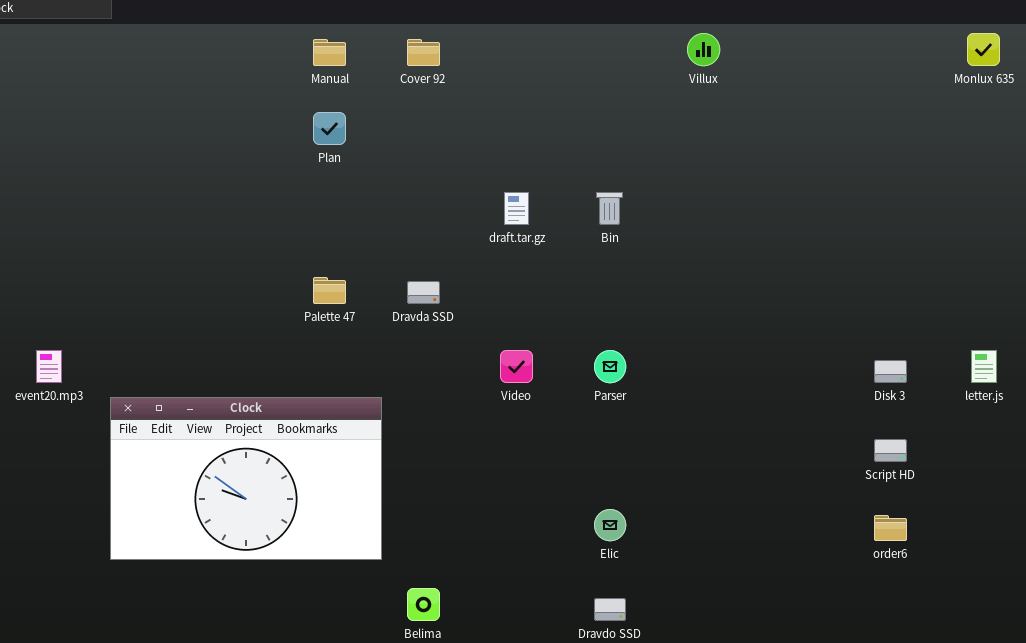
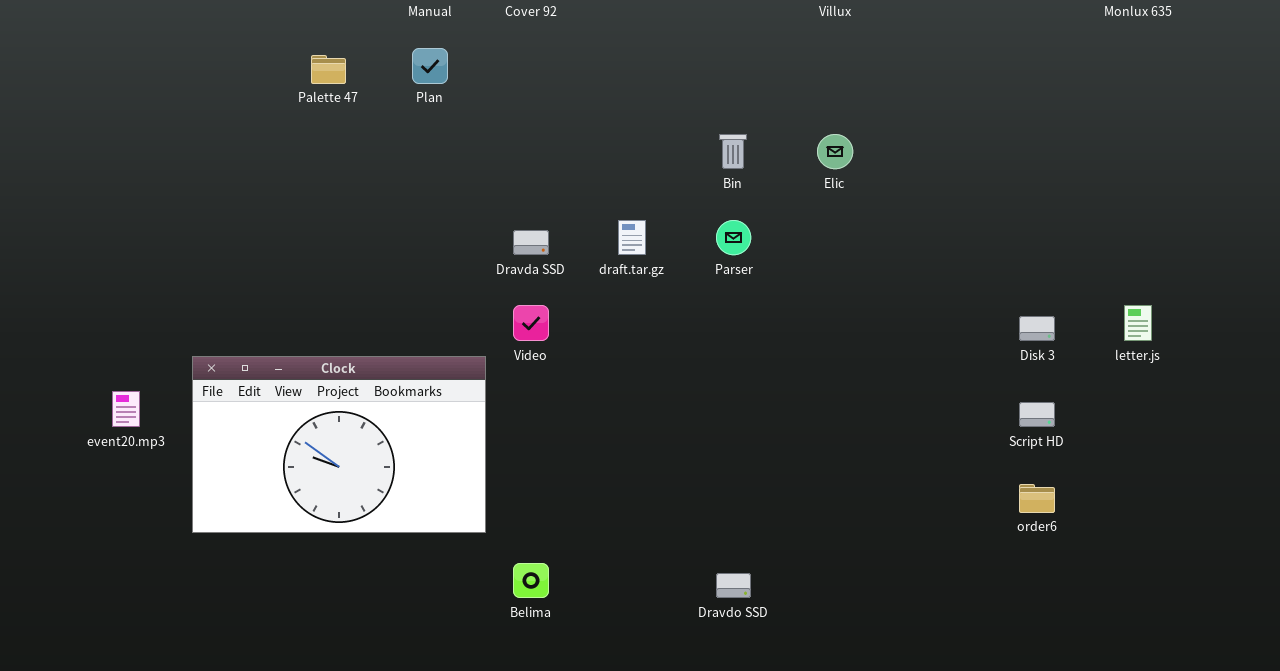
draft.tar.gz: [504,192,529,225] -> [618,220,646,255], moved
Palette 47: [313,277,346,304] -> [311,55,346,84], moved
event20.mp3: [36,350,62,383] -> [112,391,140,427], moved
Video: [500,350,533,383] -> [513,305,549,341], moved
Parser: [594,350,626,383] -> [716,220,751,255], moved
Elic: [594,509,626,541] -> [817,134,853,169], moved

